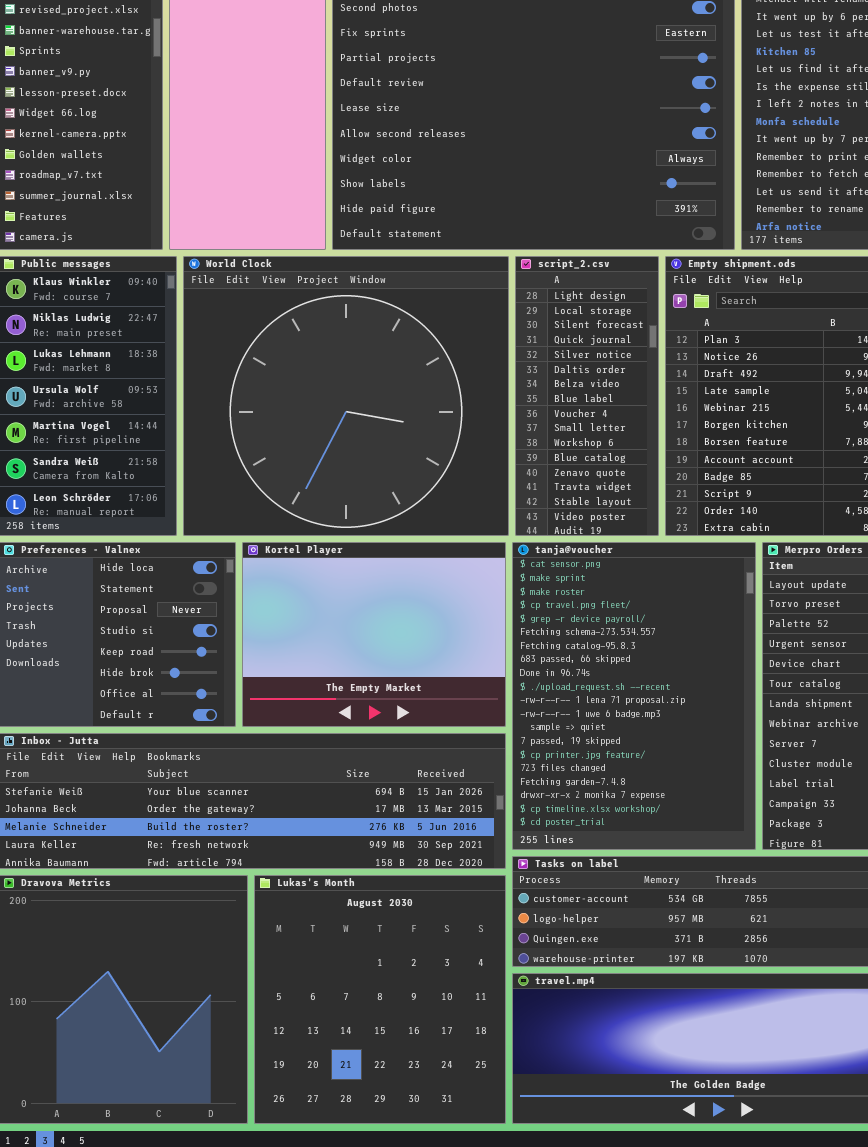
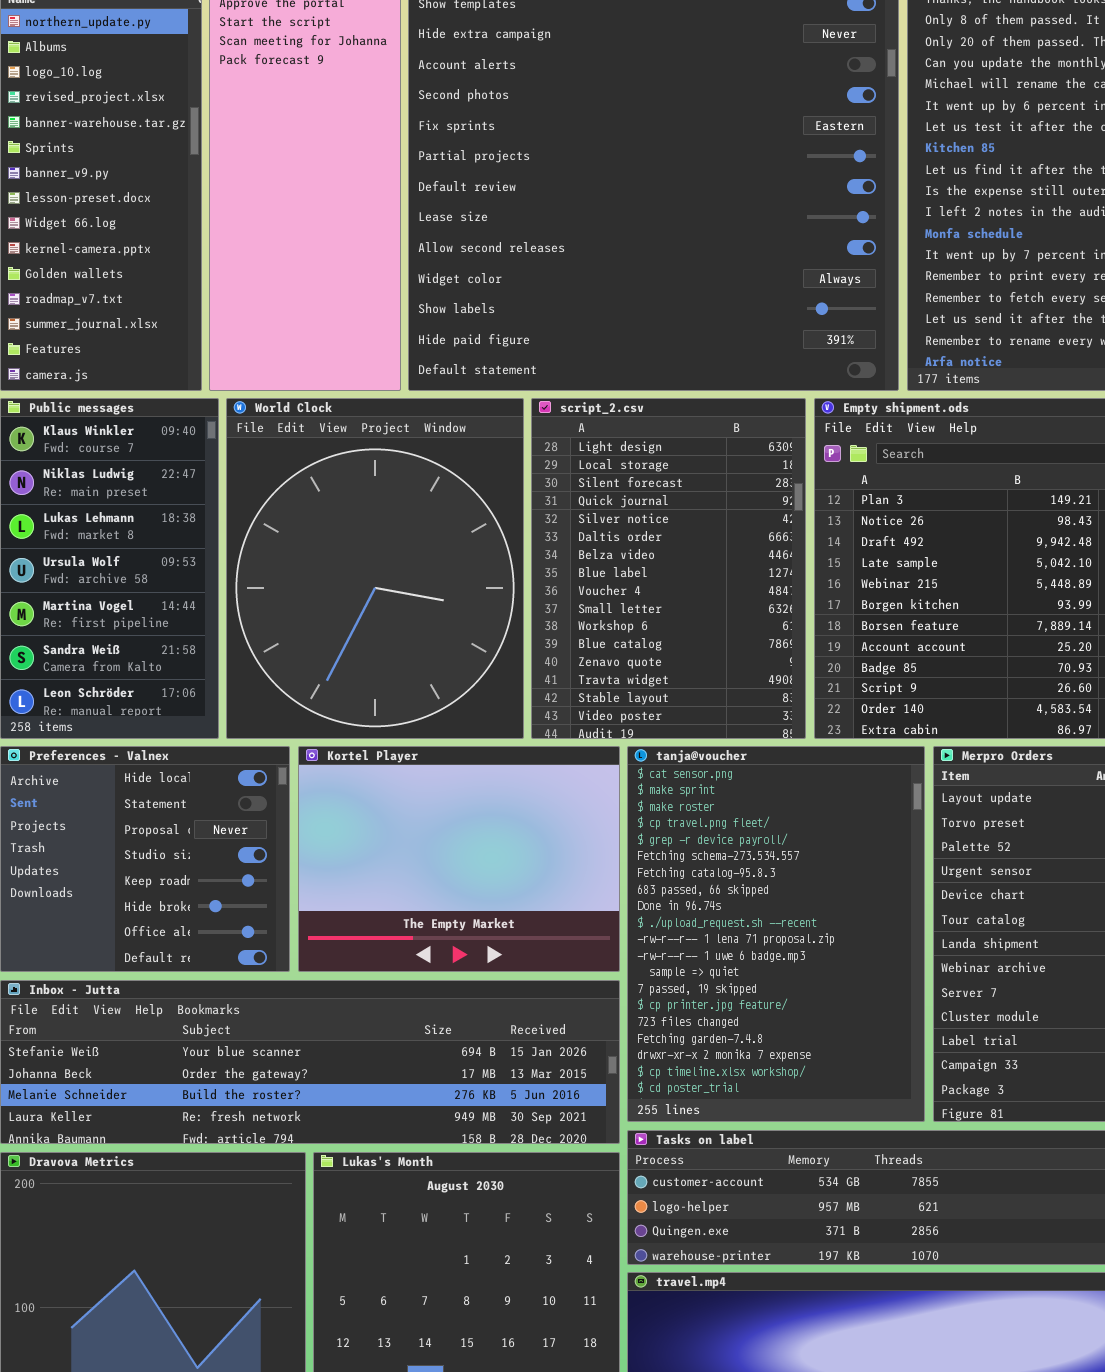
World Clock: [183,256,509,536] -> [226,398,524,739], resized
script_2.csv: [515,256,659,536] -> [531,398,806,739], resized

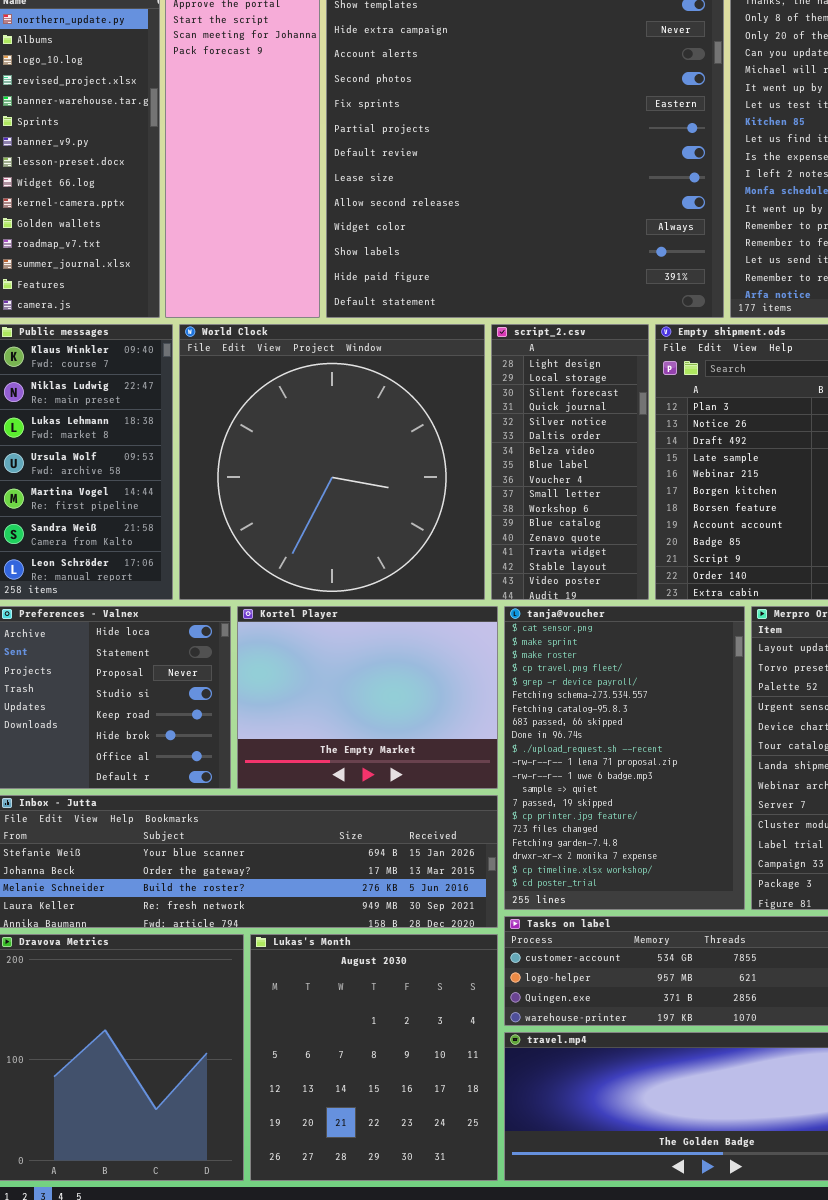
World Clock: [226,398,524,739] -> [179,324,485,600], resized
script_2.csv: [531,398,806,739] -> [491,324,649,600], resized

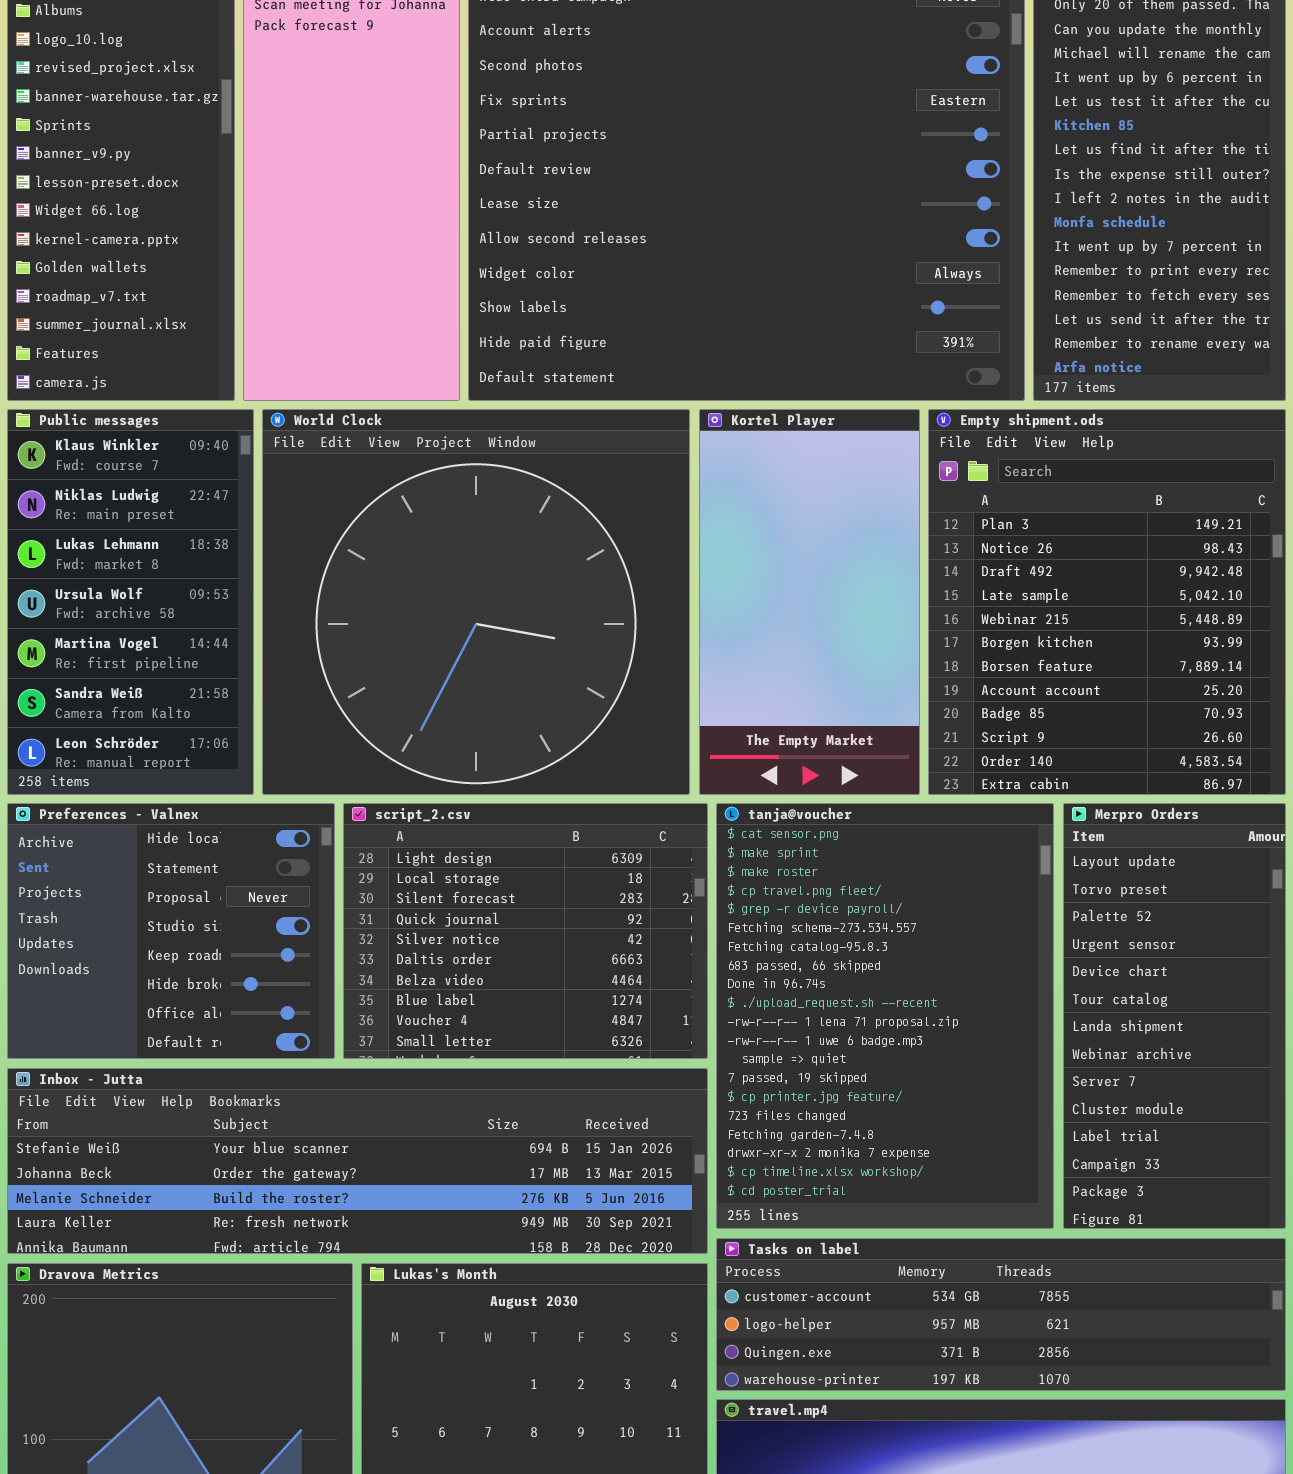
script_2.csv: [491,324,649,600] -> [343,803,708,1059], moved, resized
Kortel Player: [237,606,498,789] -> [699,409,920,795], moved, resized

